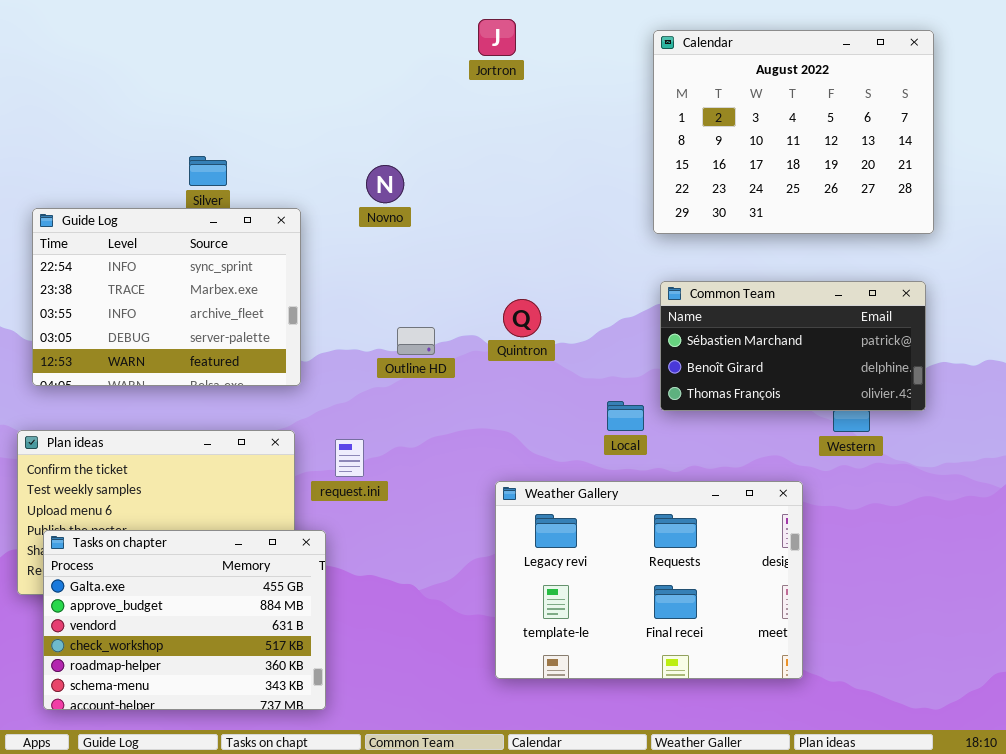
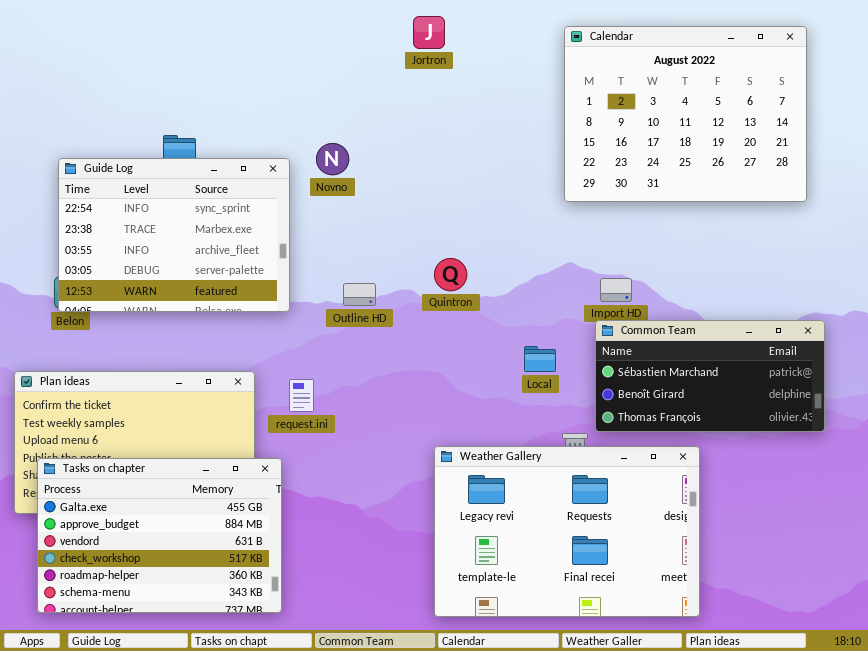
Guide Log: [32,208,301,386] -> [58,158,290,312], moved
Common Team: [660,281,926,411] -> [595,320,825,432], moved
Weather Gallery: [495,481,803,679] -> [434,446,700,617], moved

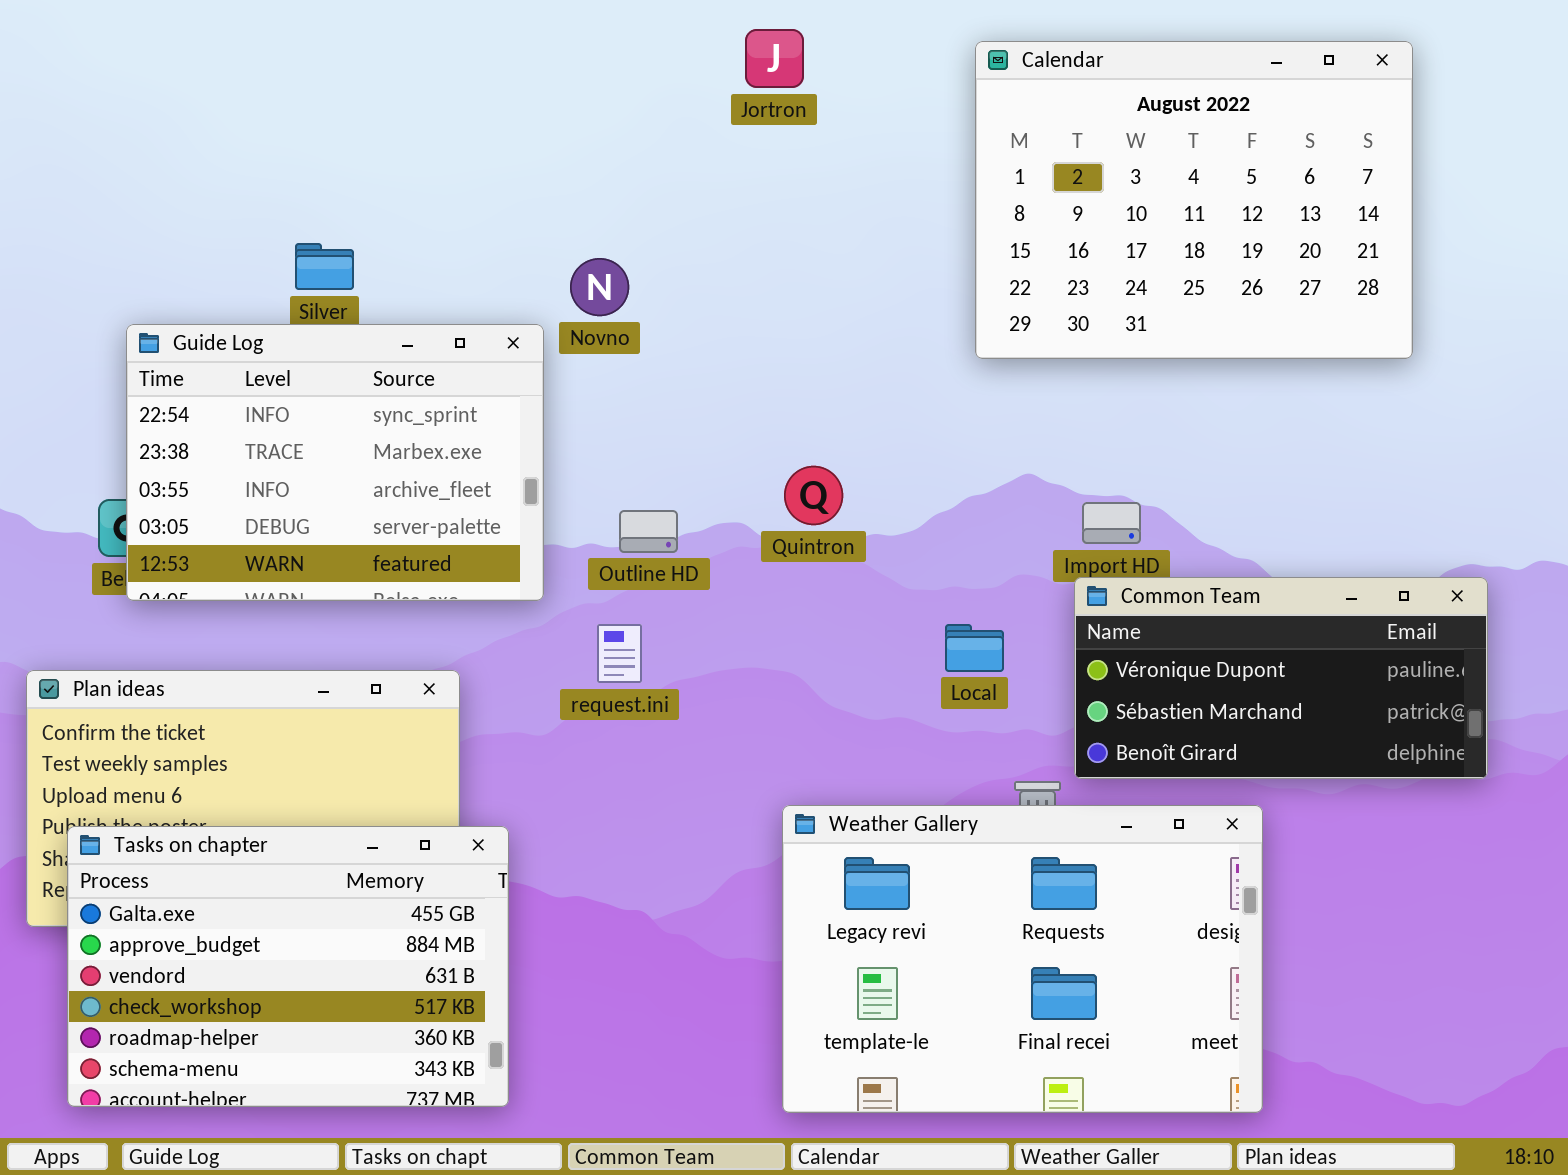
Calendar: [564,26,807,202] -> [975,41,1413,359], moved
Guide Log: [58,158,290,312] -> [126,324,544,601], moved
Common Team: [595,320,825,432] -> [1074,577,1488,779], scrolled up 1 row
request.ini: [289,379,314,412] -> [597,624,642,683], moved

